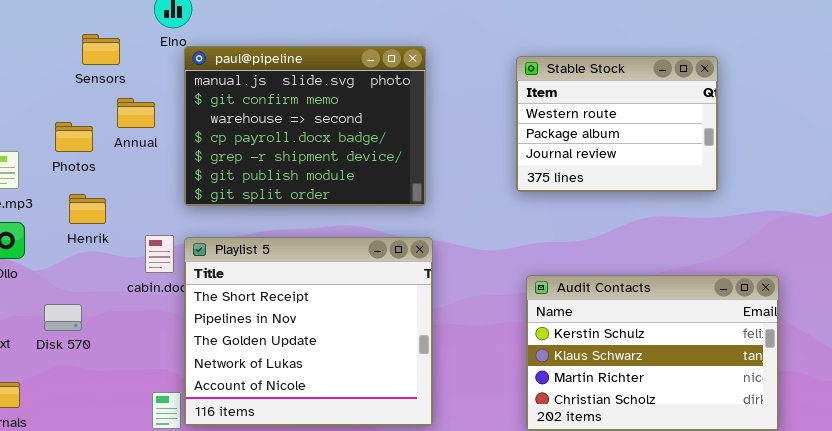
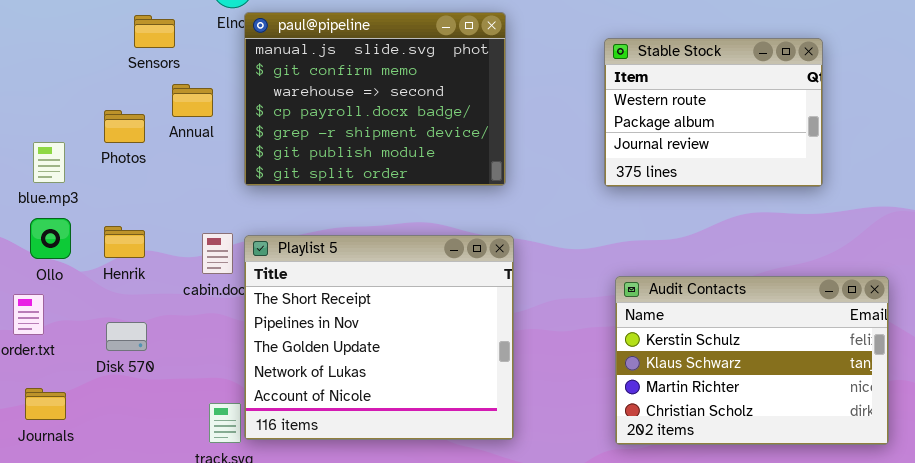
paul@pipeline: [184,46,426,206] -> [244,12,506,186], moved
Henrik: [69,194,106,224] -> [104,226,145,258], moved
Disk 570: [44,304,82,331] -> [106,322,147,351], moved

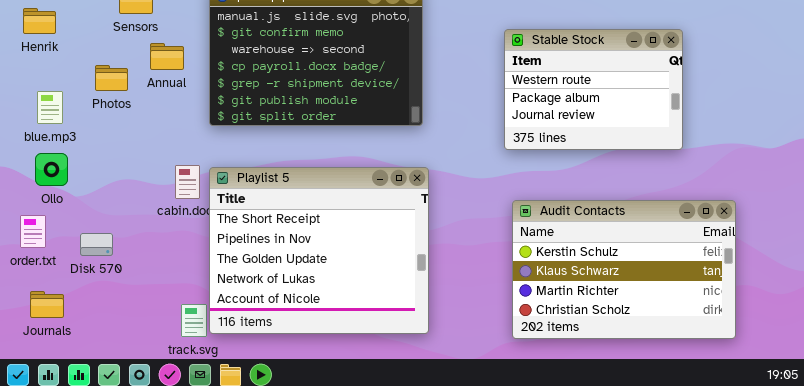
Stable Stock: [604,38,823,187] -> [504,29,683,150], moved
Henrik: [104,226,145,258] -> [23,8,56,34], moved
Disk 570: [106,322,147,351] -> [80,233,113,256], moved

